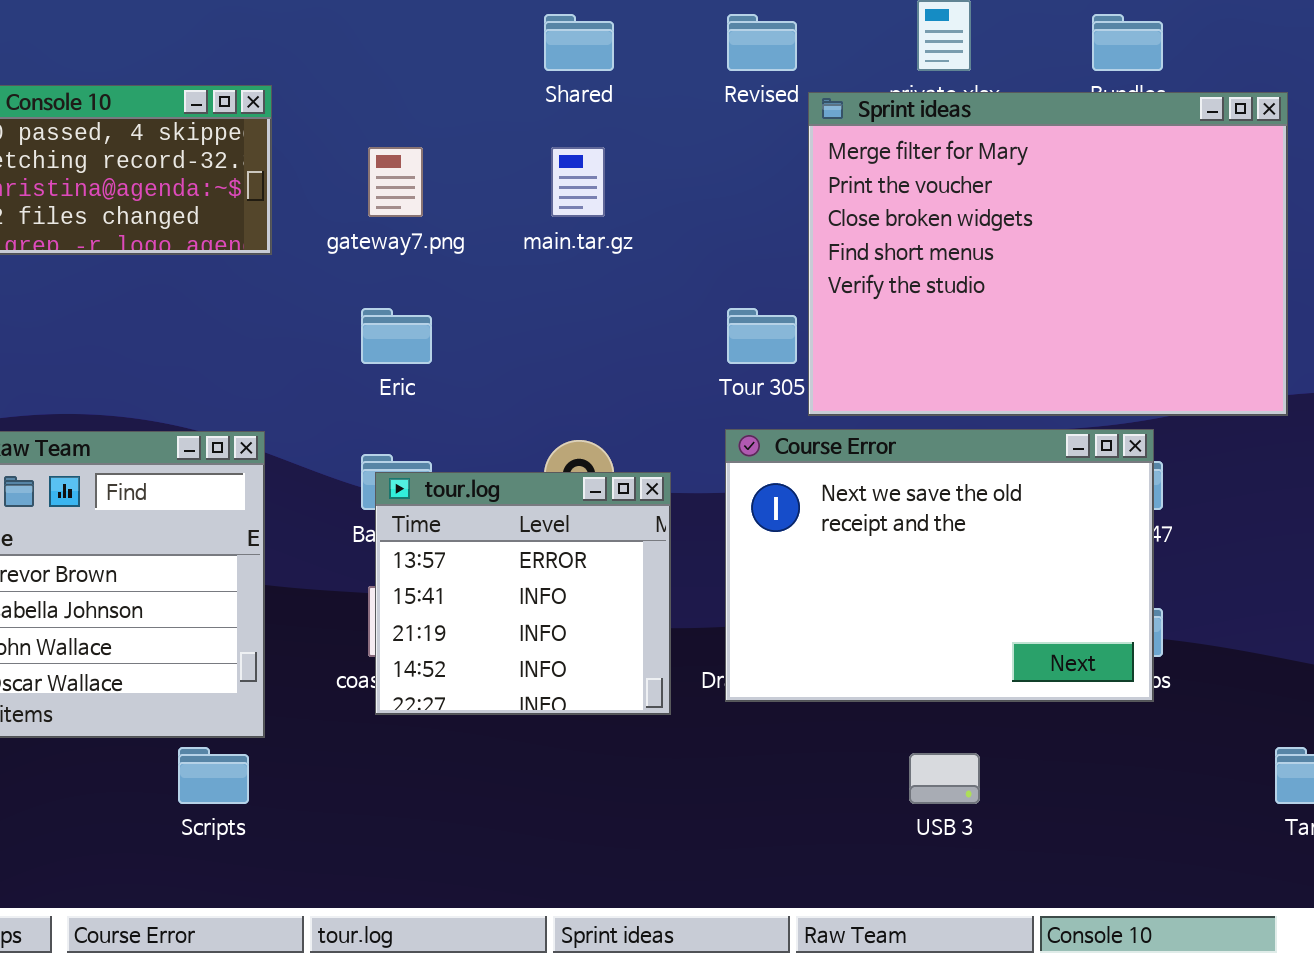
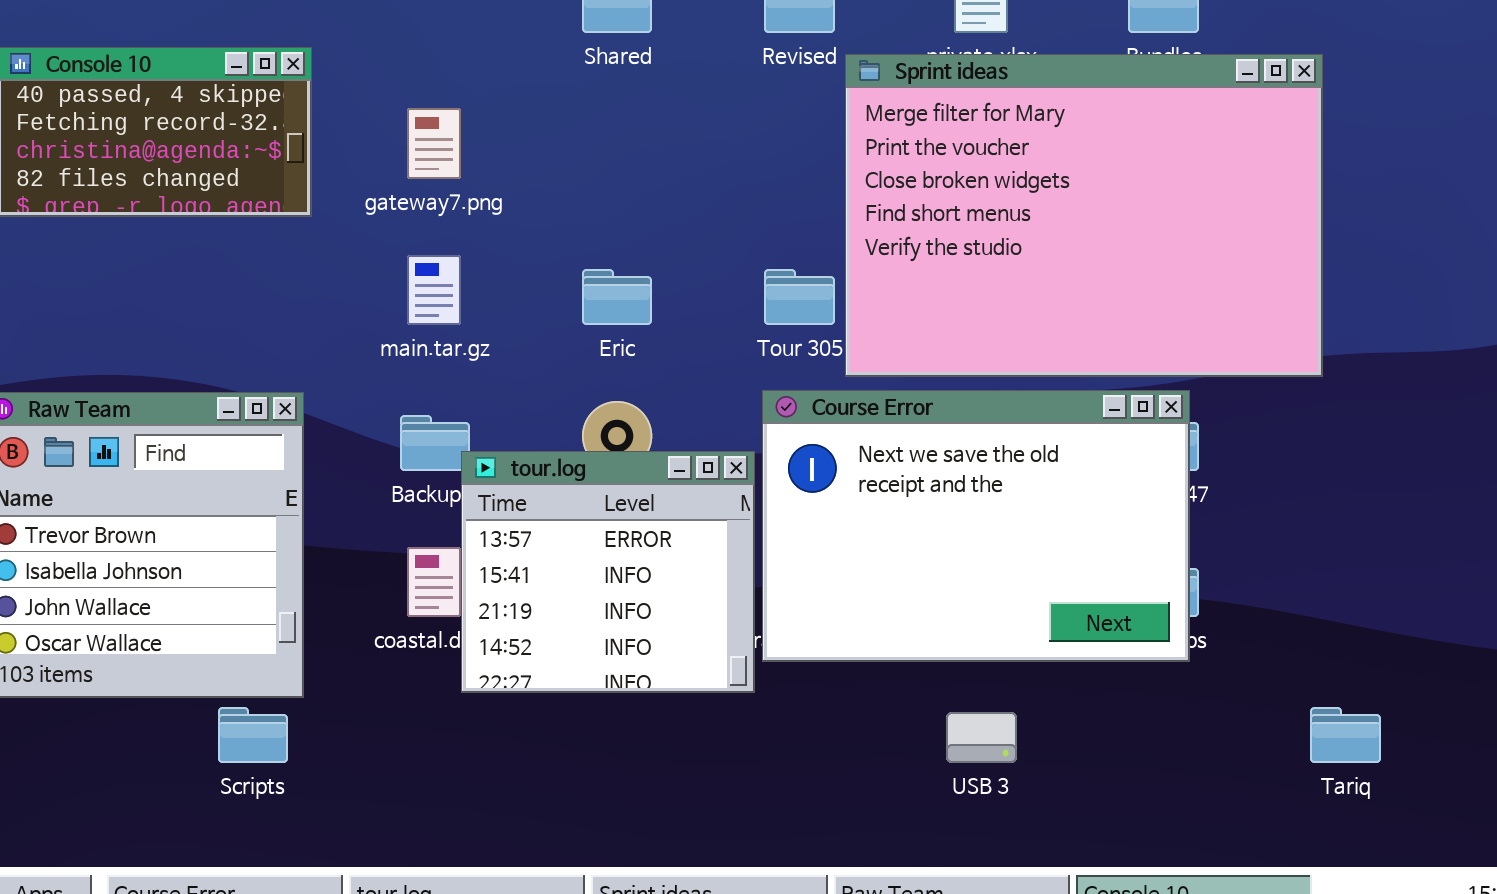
main.tar.gz: [551,147,605,217] -> [407,255,461,325], moved
Eric: [361,308,432,364] -> [582,269,652,325], moved
tour.log: [375,472,671,715] -> [461,451,755,693], moved

